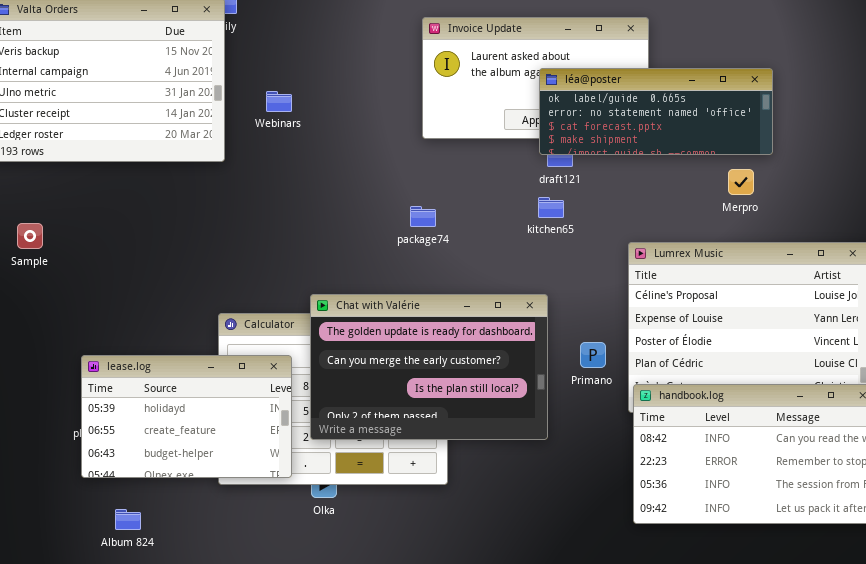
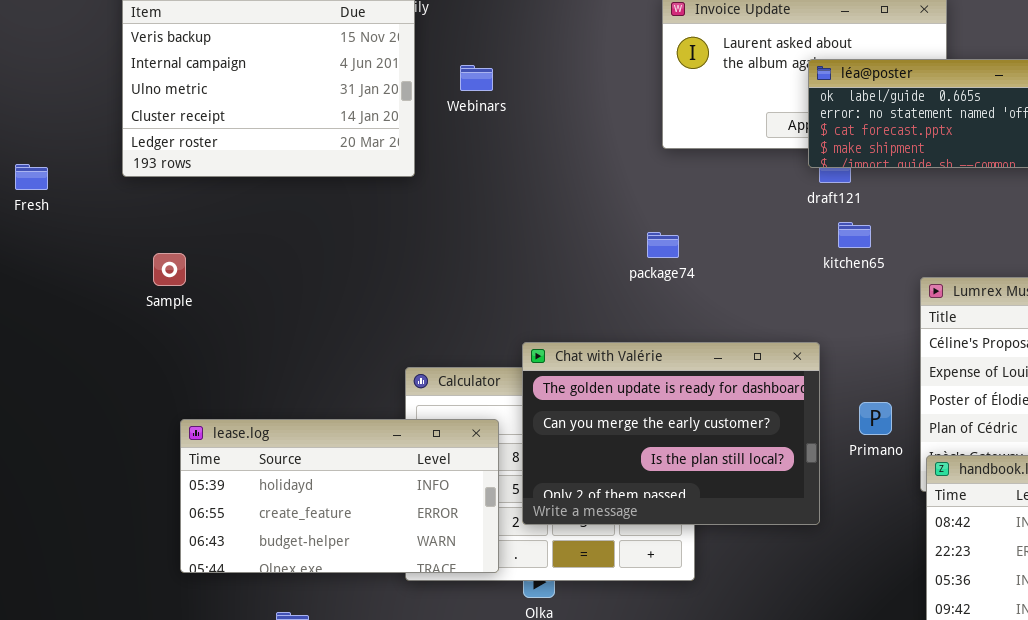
Webinars: [266,91,292,112] -> [460,65,493,91], moved
kitchen65: [538,197,564,218] -> [838,222,871,248], moved
lease.log: [81,355,292,478] -> [180,419,499,573], resized

